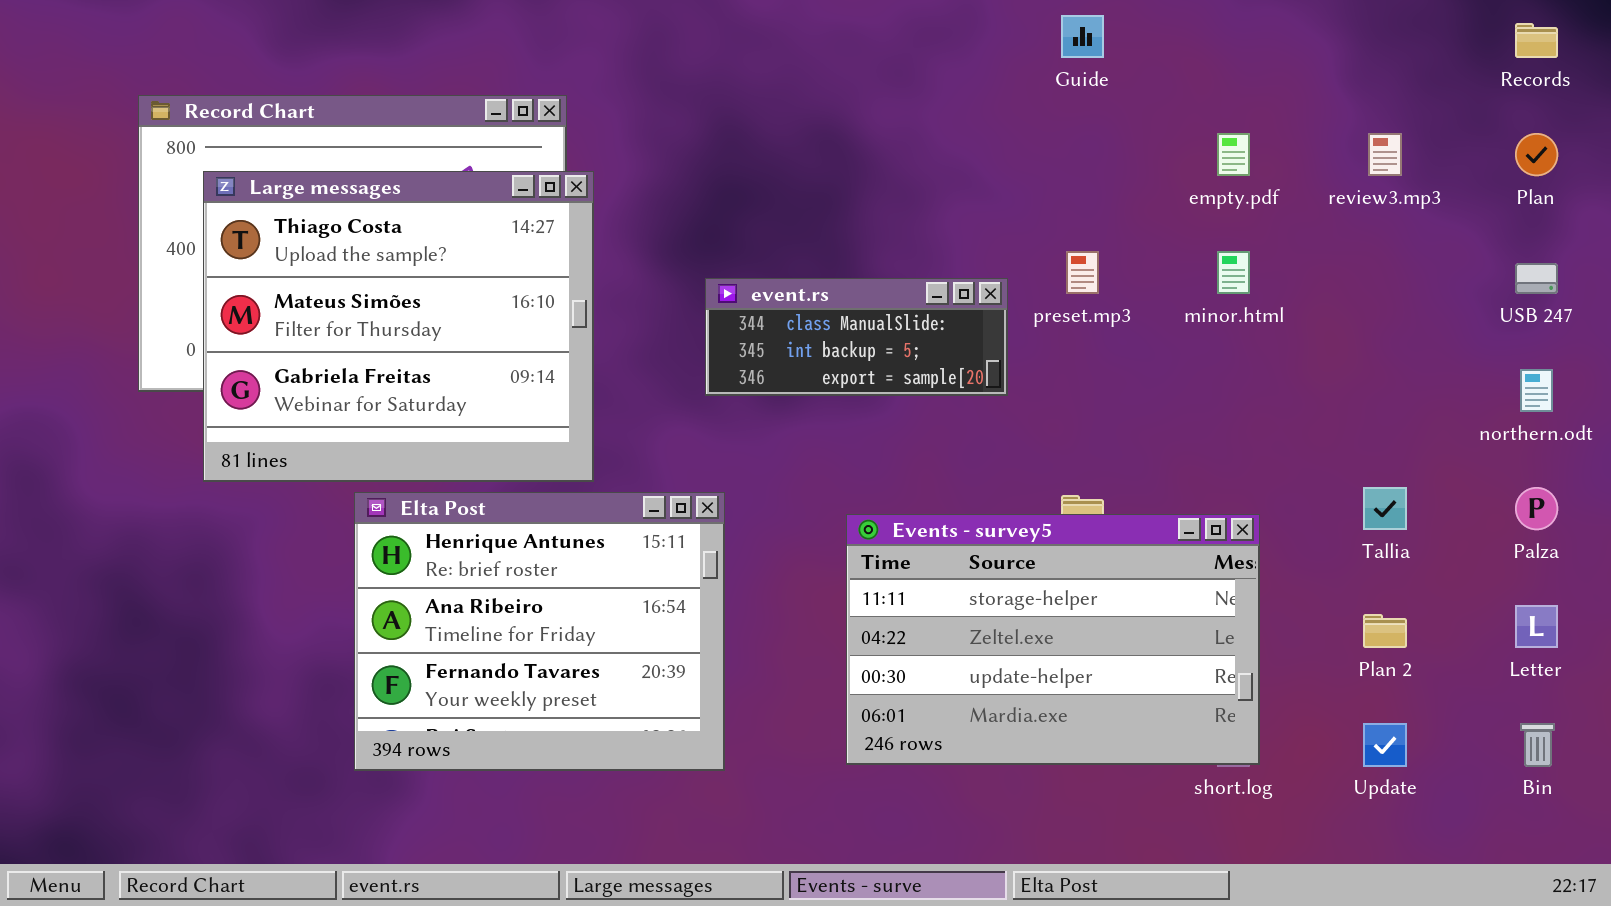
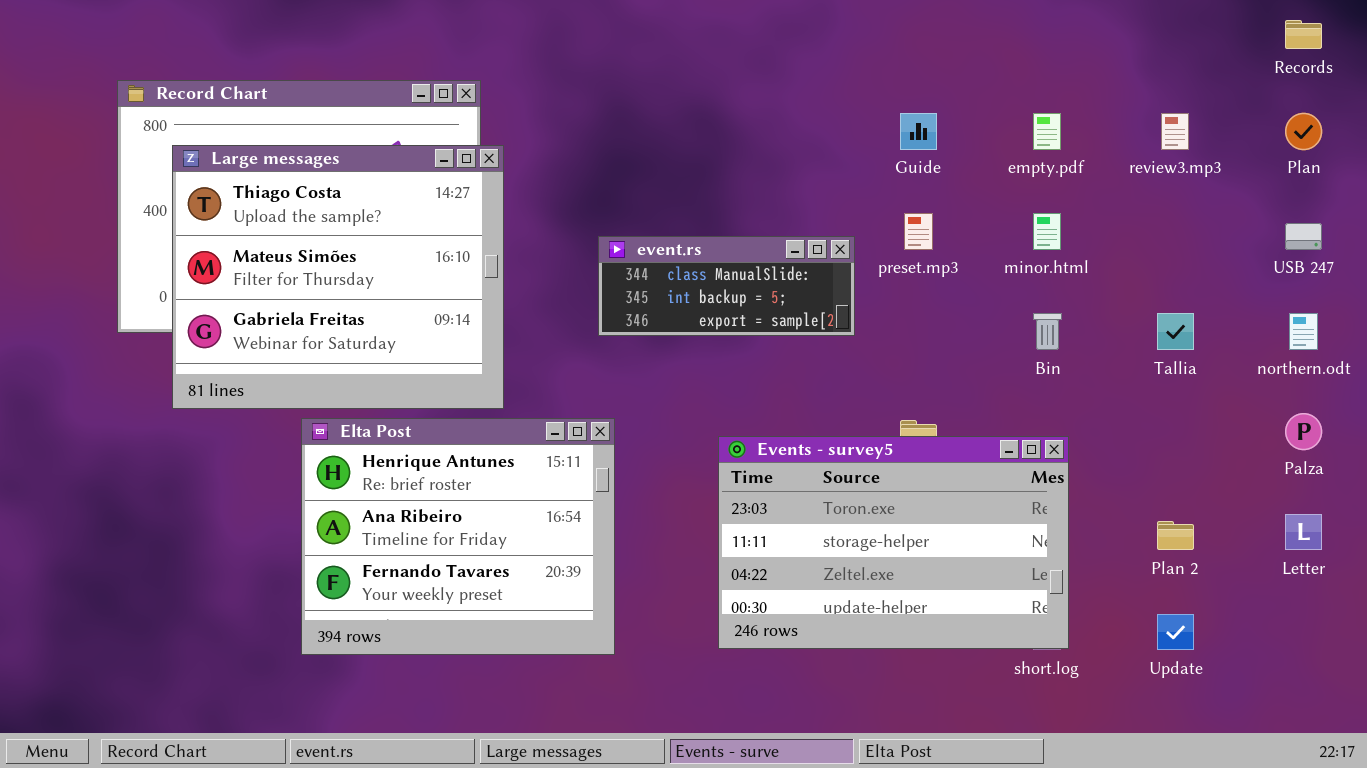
Guide: [1061,15,1104,58] -> [900,113,937,150], moved
Tallia: [1363,487,1407,530] -> [1157,313,1194,350], moved
Events - survey5: [846,514,1260,765] -> [718,436,1069,649], scrolled up 1 row
Bin: [1520,723,1555,767] -> [1033,313,1062,350], moved

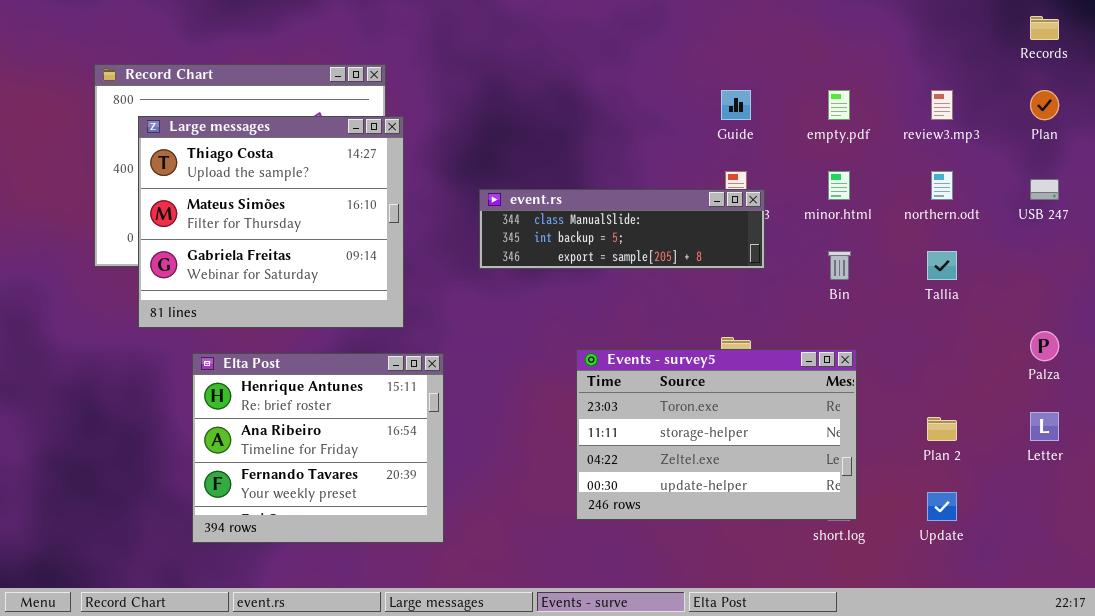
event.rs: [598,236,855,336] -> [479,189,765,269], resized
northern.odt: [1289,313,1318,350] -> [931,171,953,200], moved
Elta Post: [301,418,615,655] -> [192,353,444,543], moved

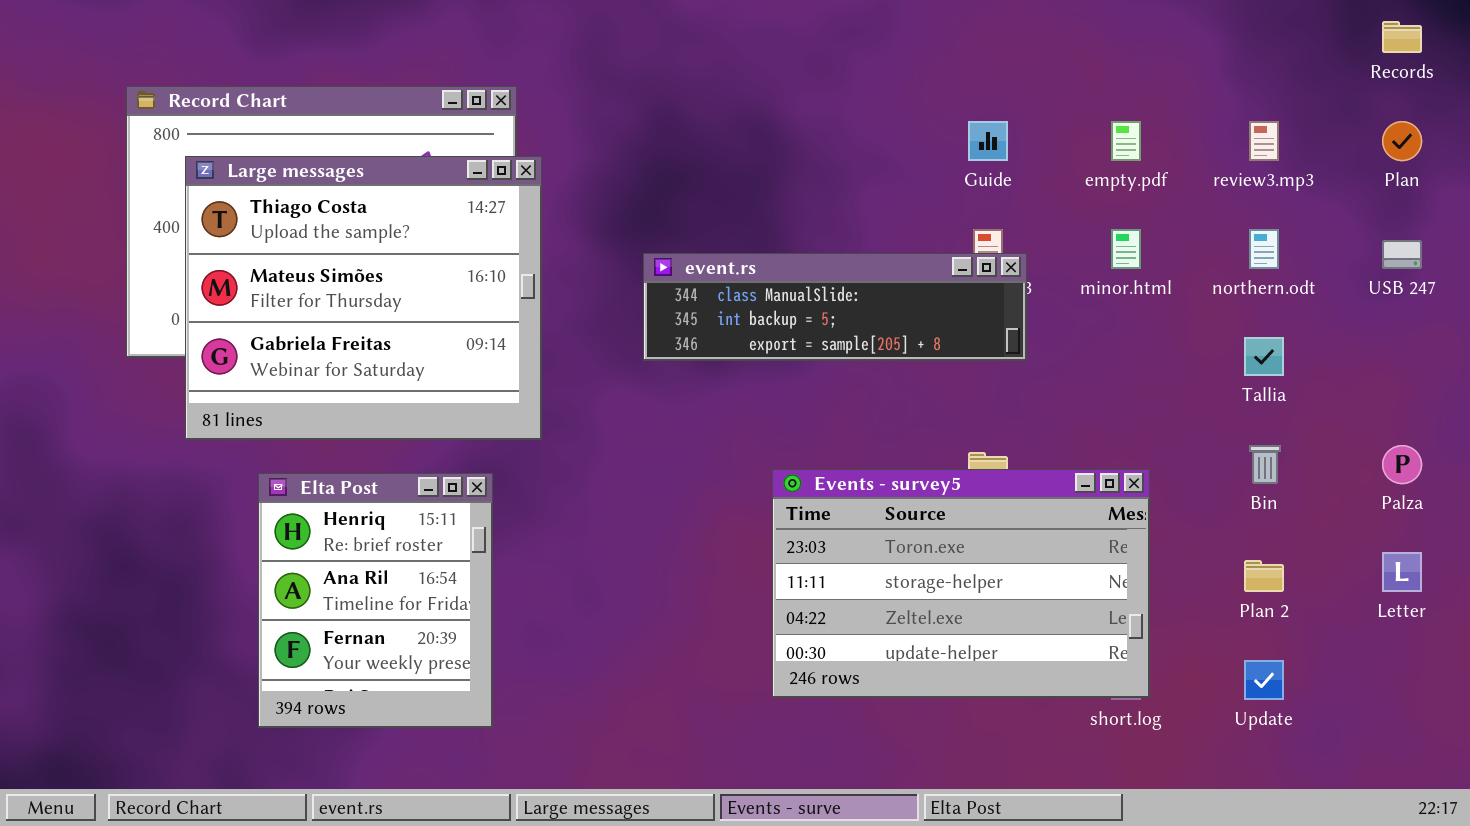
Bin: [828,251,851,280] -> [1249,445,1281,484], moved
Elta Post: [192,353,444,543] -> [258,473,493,728], resized

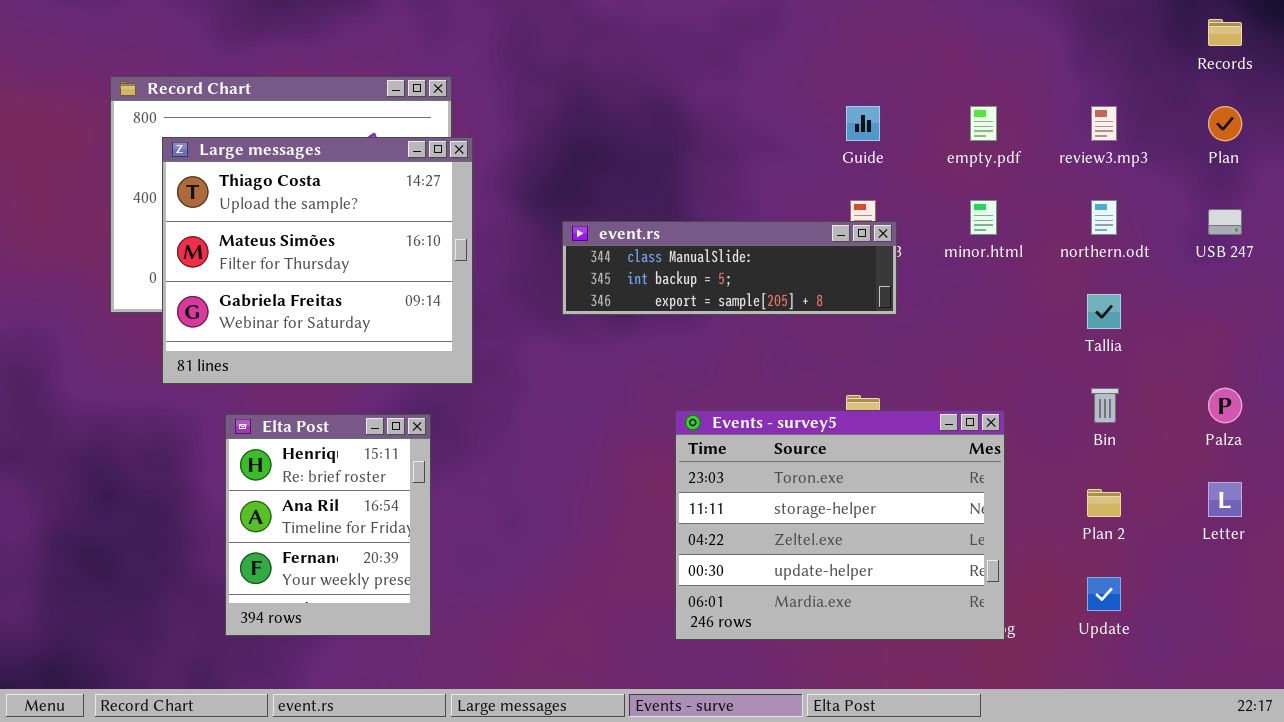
Events - survey5: [772,469,1150,698] -> [675,410,1005,640], resized

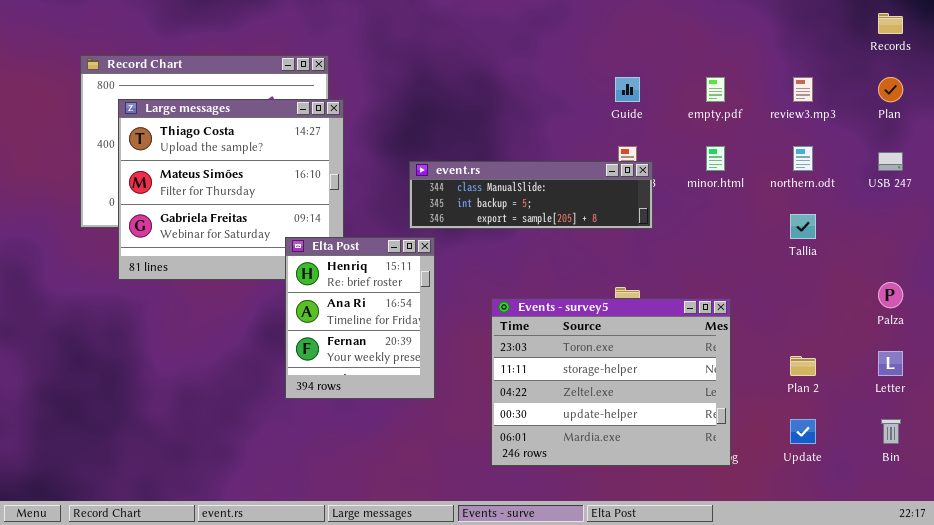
Bin: [1091,388,1119,423] -> [881,419,901,444], moved
Elta Post: [225,414,431,636] -> [285,237,435,399], moved

